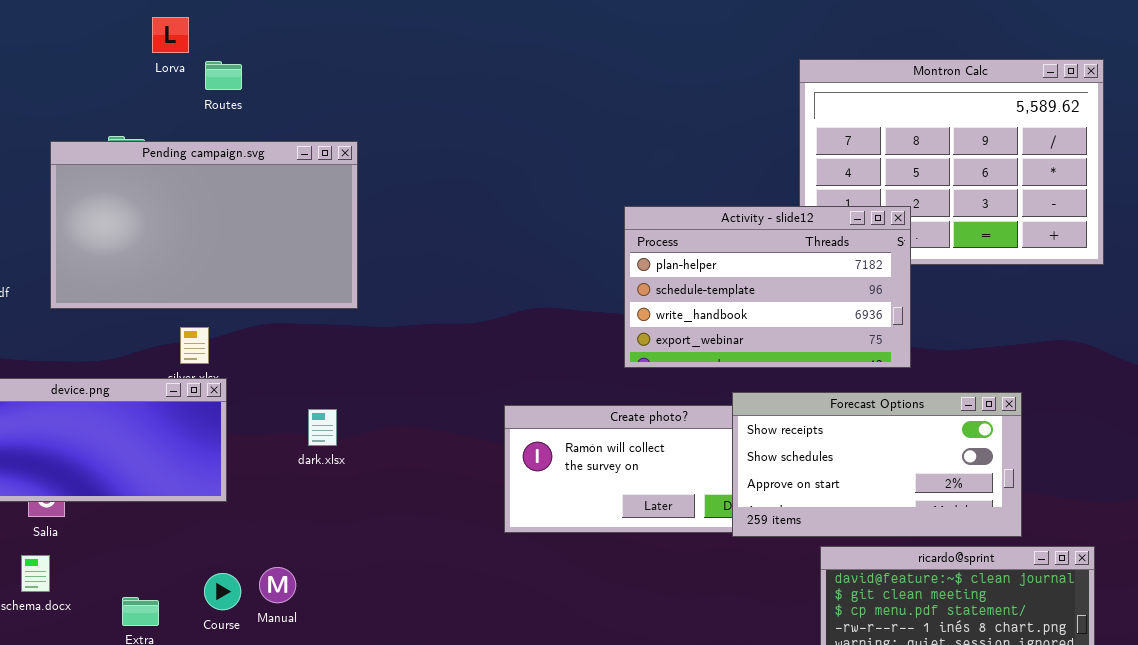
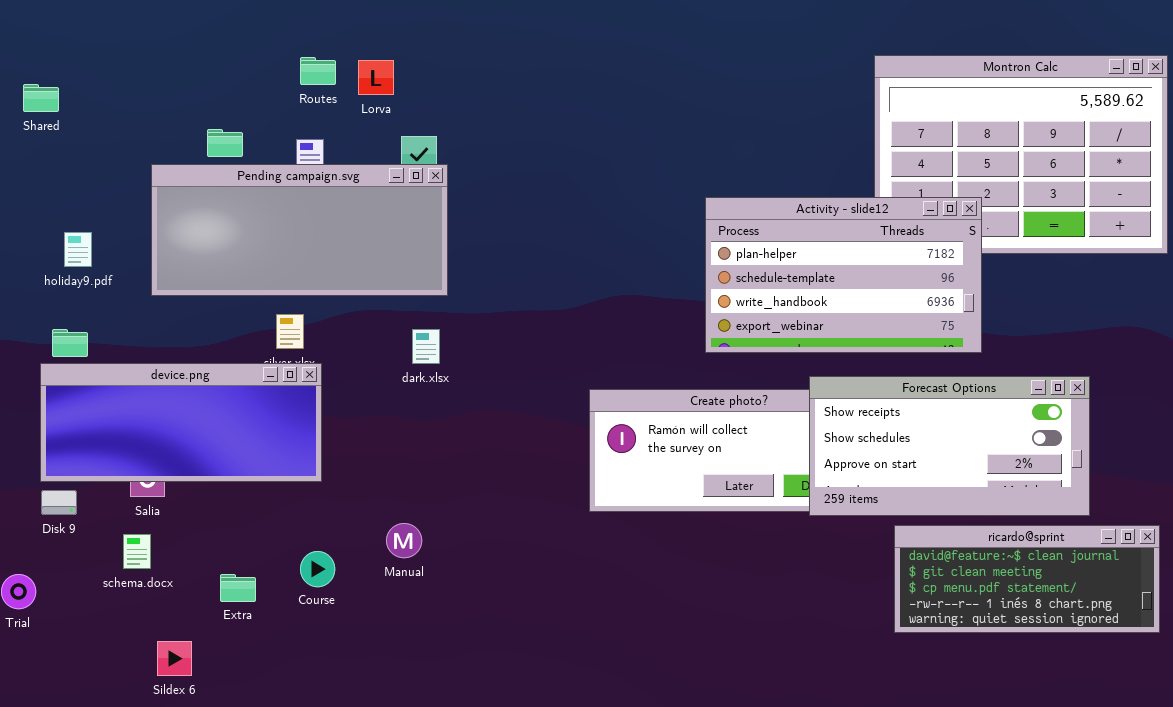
Lorva: [152,17,189,53] -> [358,60,394,95], moved
Pending campaign.svg: [50,141,358,309] -> [151,164,448,296], resized
dark.xlsx: [308,409,337,446] -> [412,329,440,364], moved
Manual: [259,567,296,603] -> [386,523,422,558], moved

